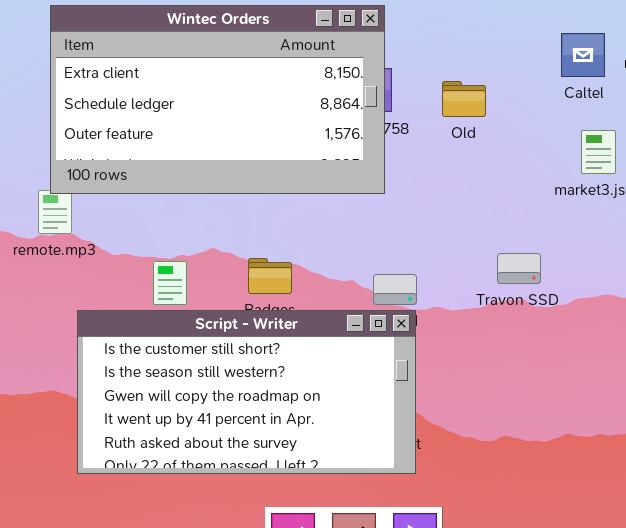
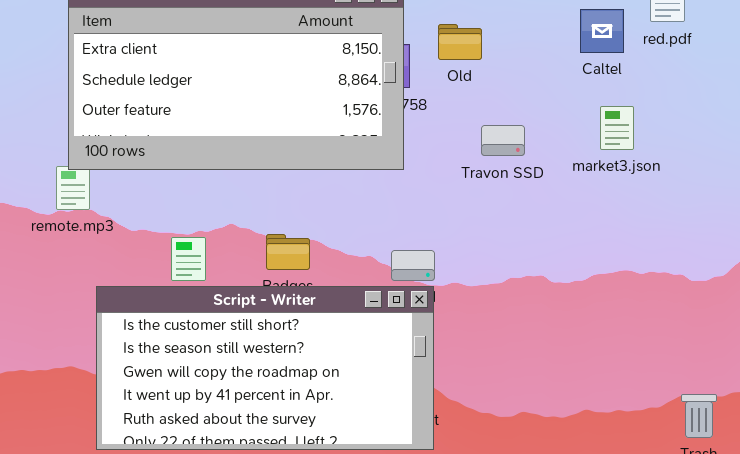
Old: [442,81,486,117] -> [438,24,482,60], moved
Travon SSD: [497,253,541,284] -> [481,125,525,156], moved

